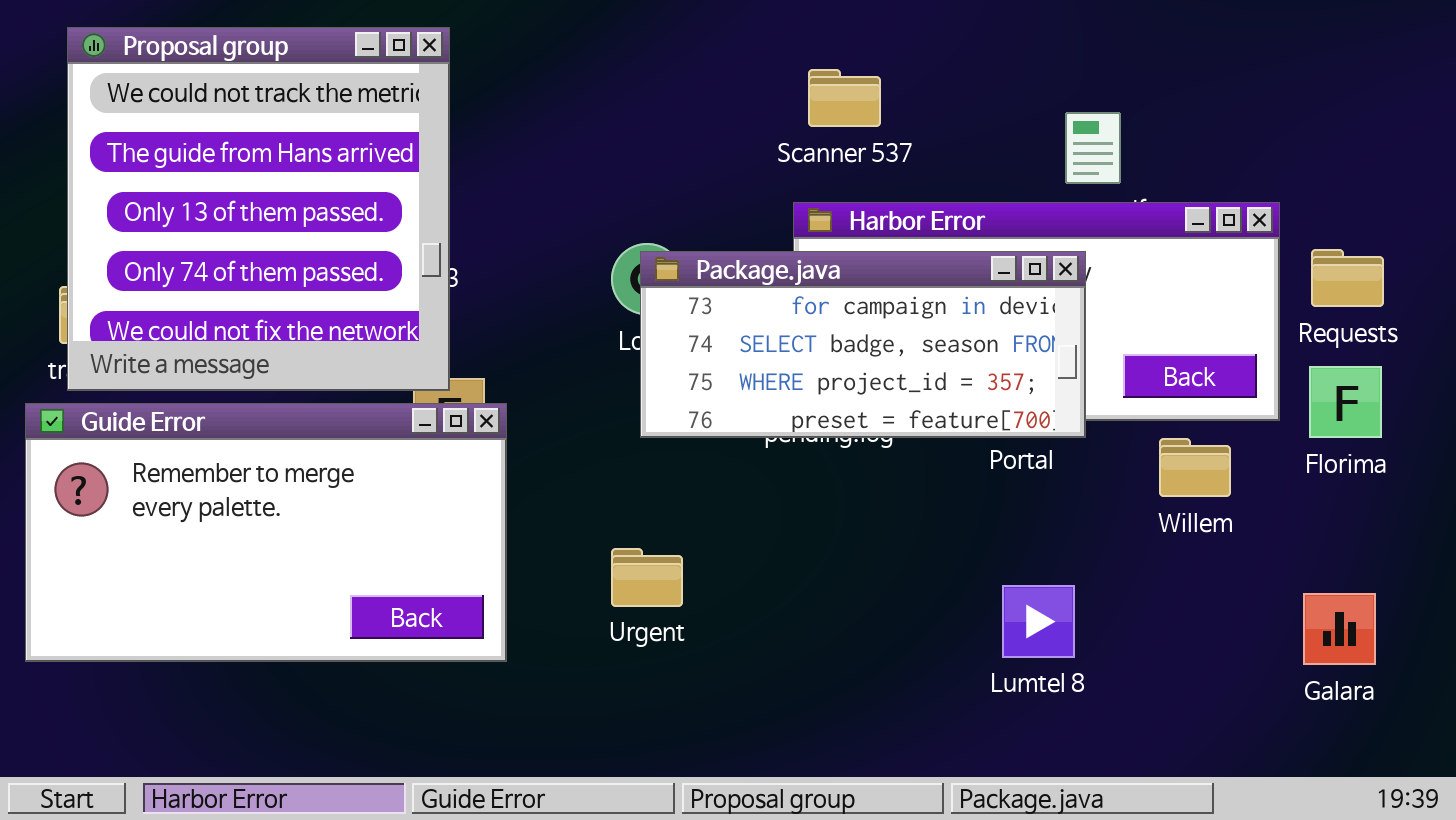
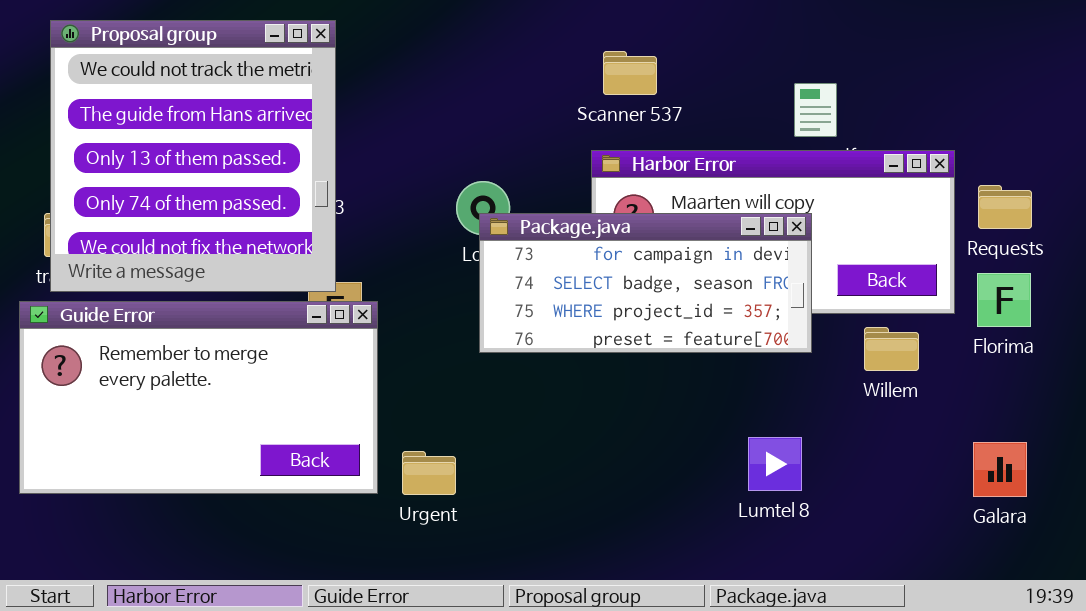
Package.java: [640,251,1086,438] -> [479,213,812,353], moved
Urgent: [611,548,683,607] -> [402,451,456,495], moved

